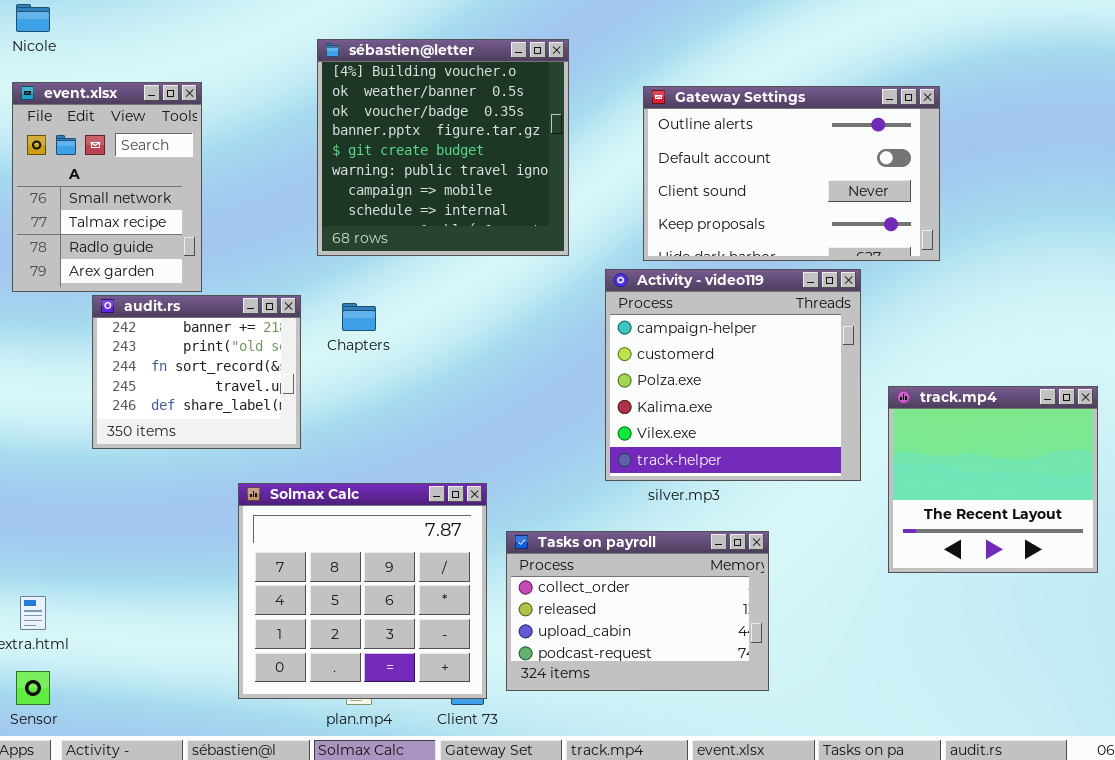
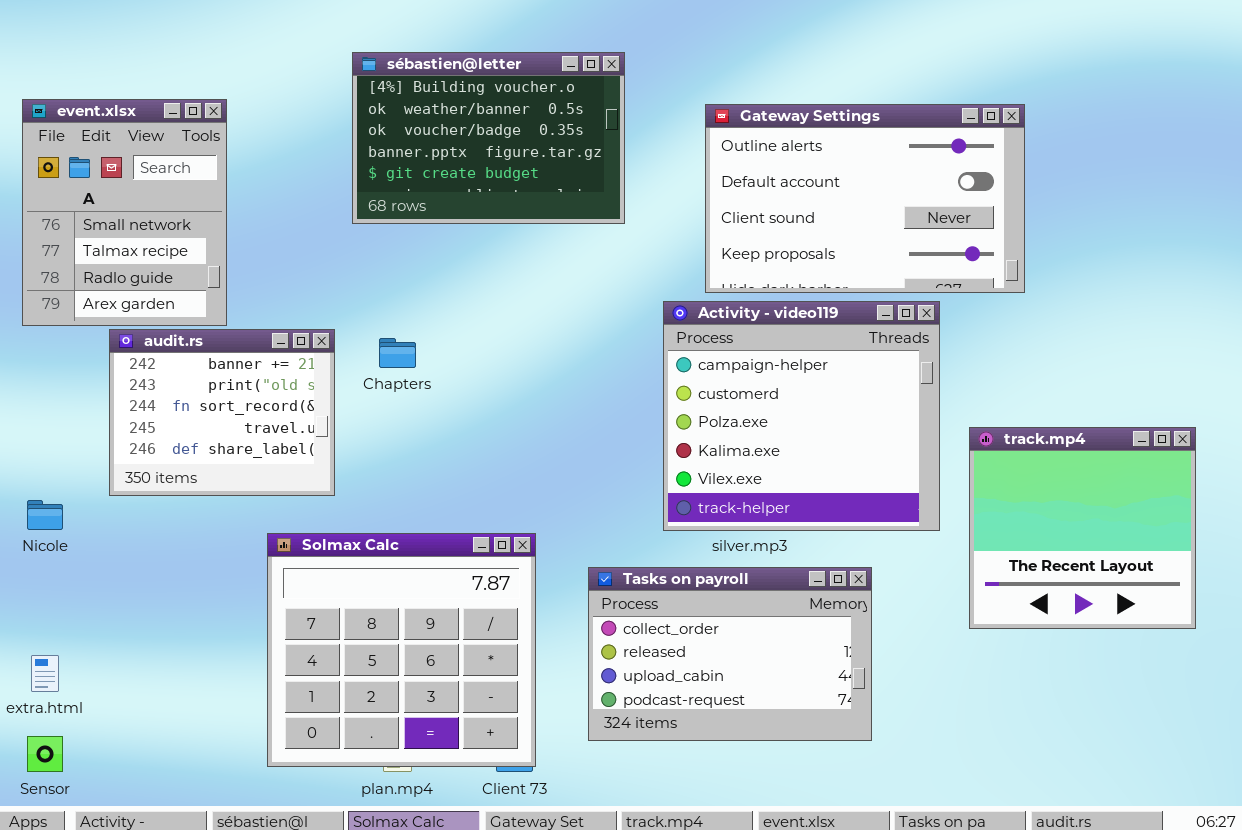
Nicole: [16,4,50,32] -> [27,500,63,530], moved
sébastien@letter: [317,39,569,256] -> [352,52,625,224], resized
Tasks on payroll: [506,531,769,691] -> [588,567,872,741], moved

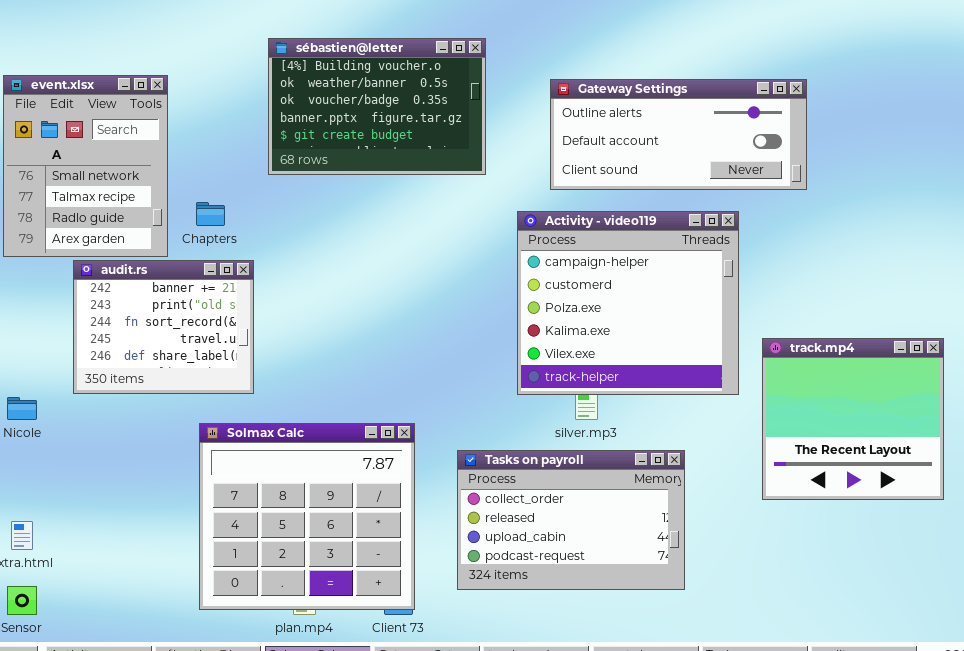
Gateway Settings: [705,104,1025,293] -> [550,79,807,190], resized
Activity - video119: [663,301,940,531] -> [517,211,739,395], moved
Chapters: [379,338,416,368] -> [196,202,225,226], moved

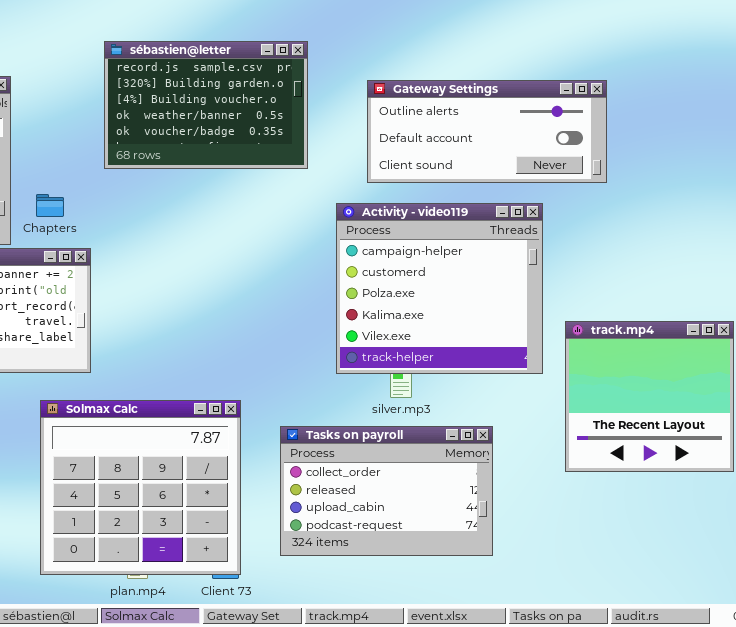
sébastien@letter: [268,38,486,175] -> [104,41,308,169], scrolled up 2 rows

